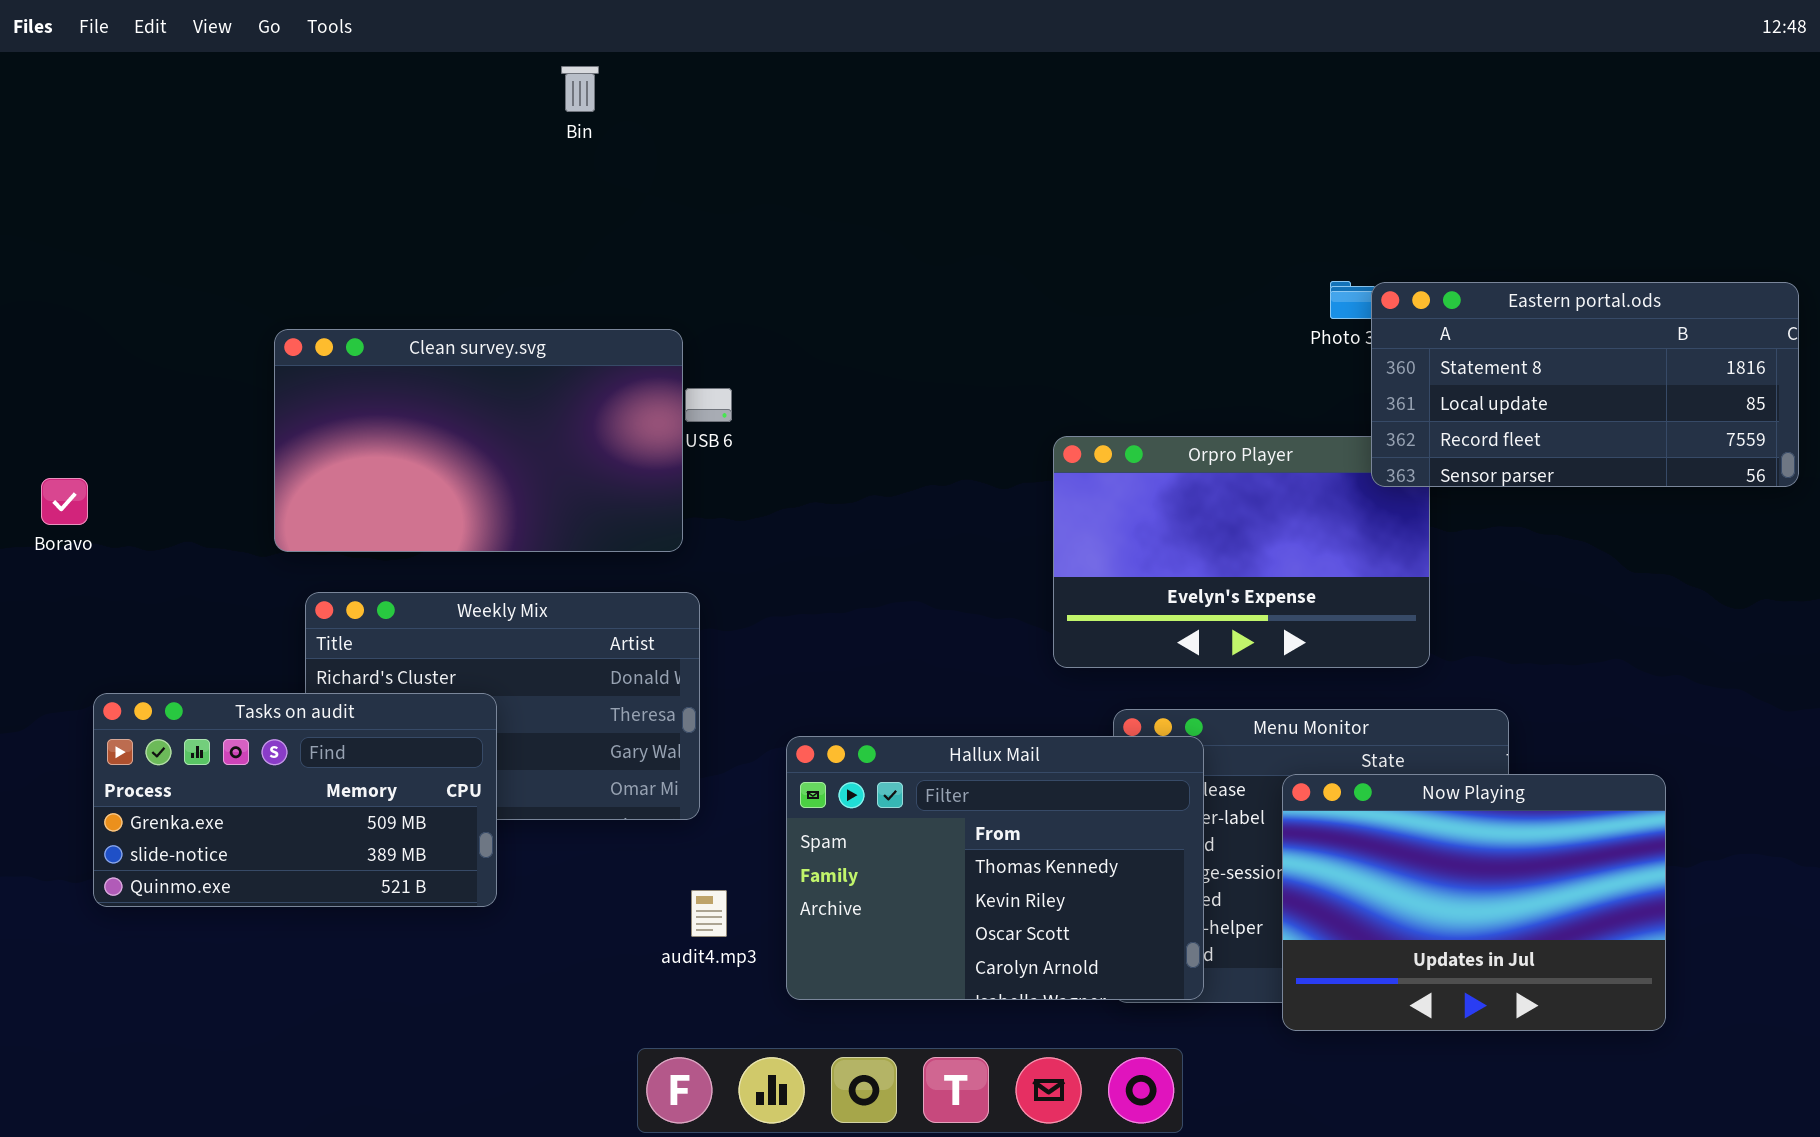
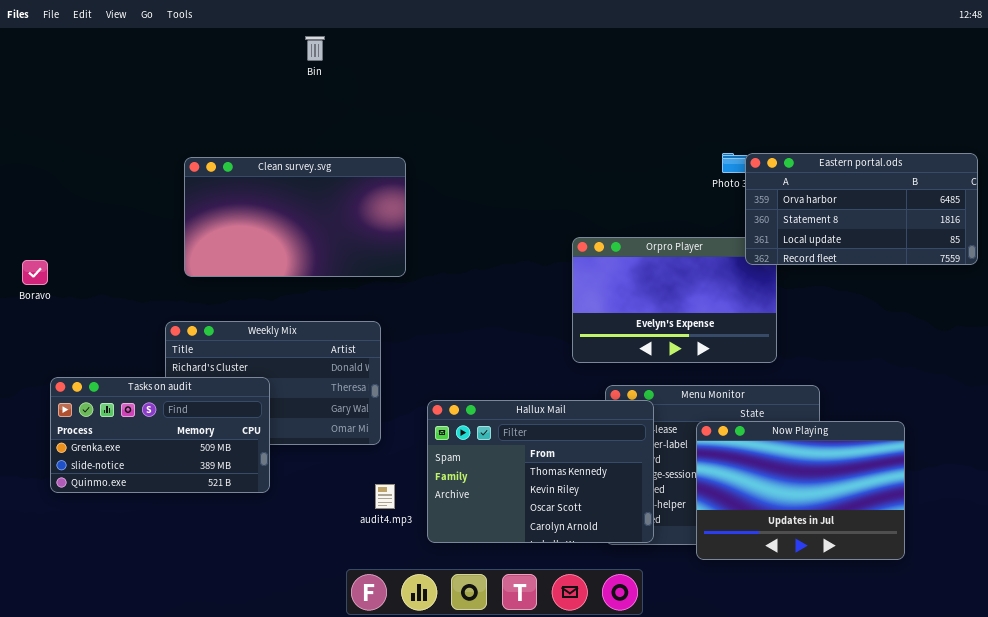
Eastern portal.ods: [1371,282,1799,487] -> [745,153,978,265], scrolled up 1 row
Clean survey.svg: [274,329,683,552] -> [184,157,406,277], moved

